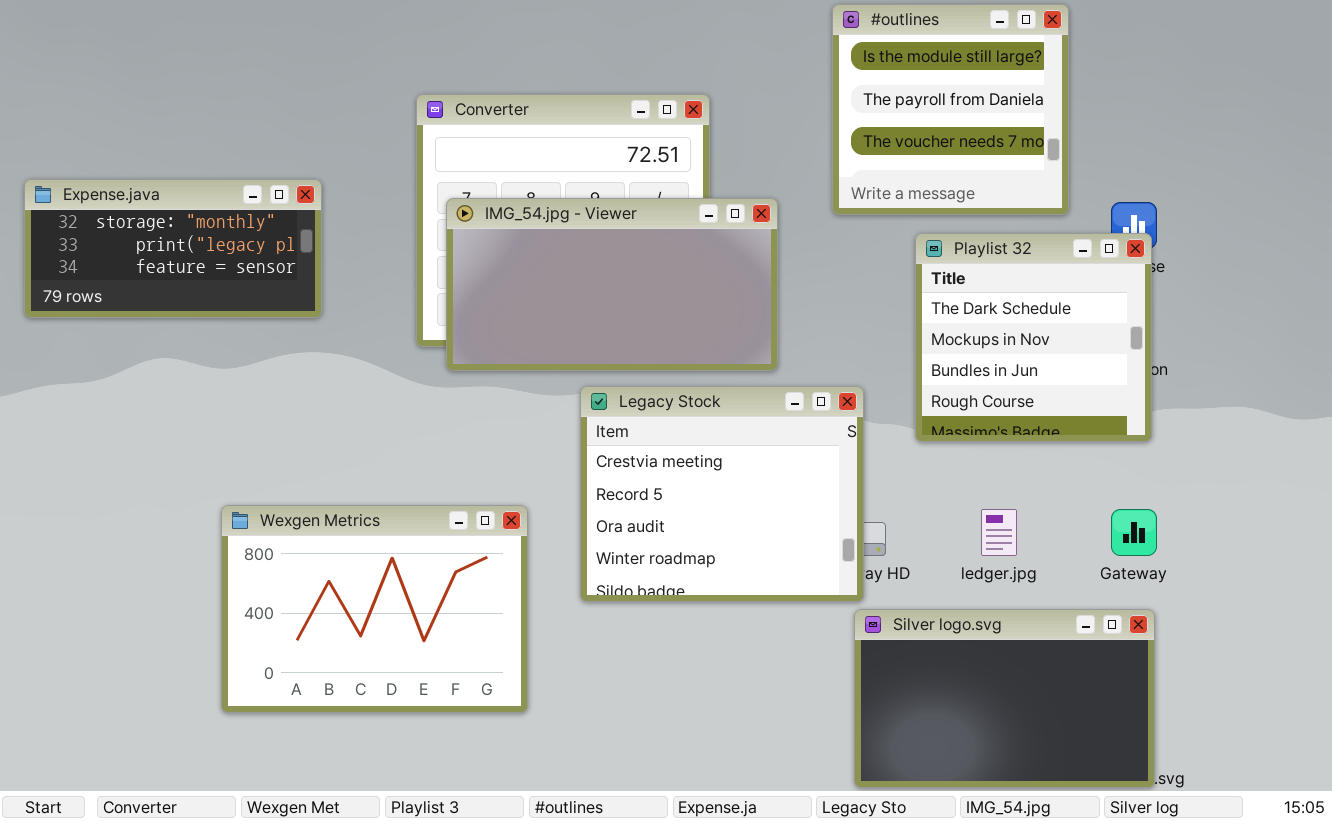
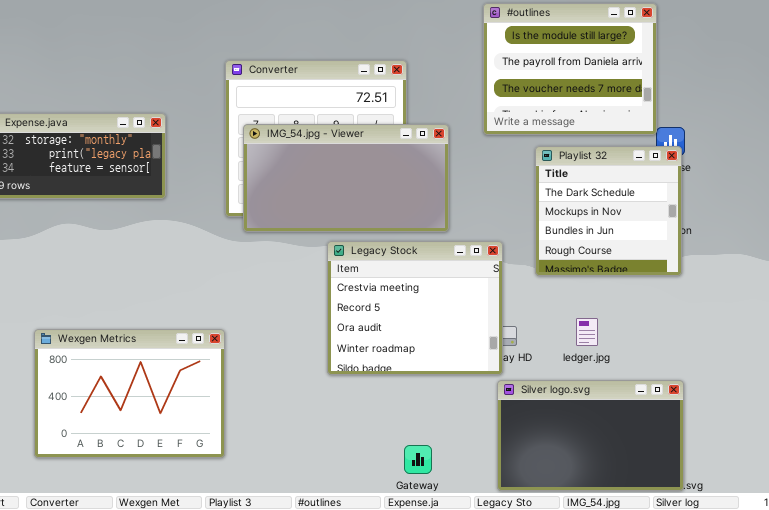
#outlines: [832,4,1069,215] -> [483,3,657,135], resized
Wexgen Metrics: [221,505,528,713] -> [34,329,225,458], moved
Gateway: [1111,509,1157,556] -> [404,445,432,474], moved

